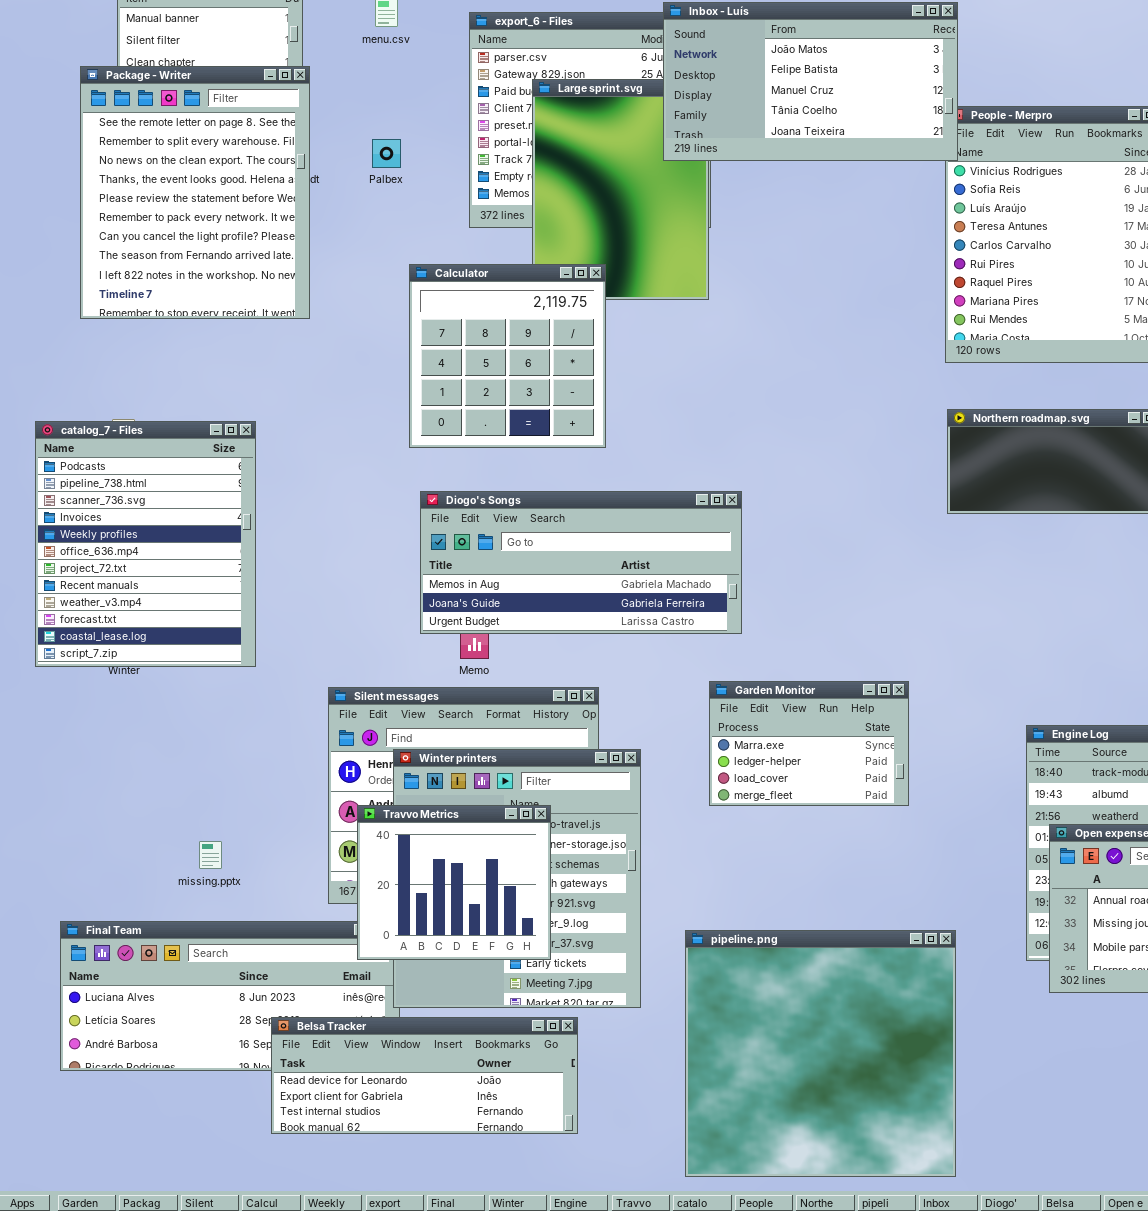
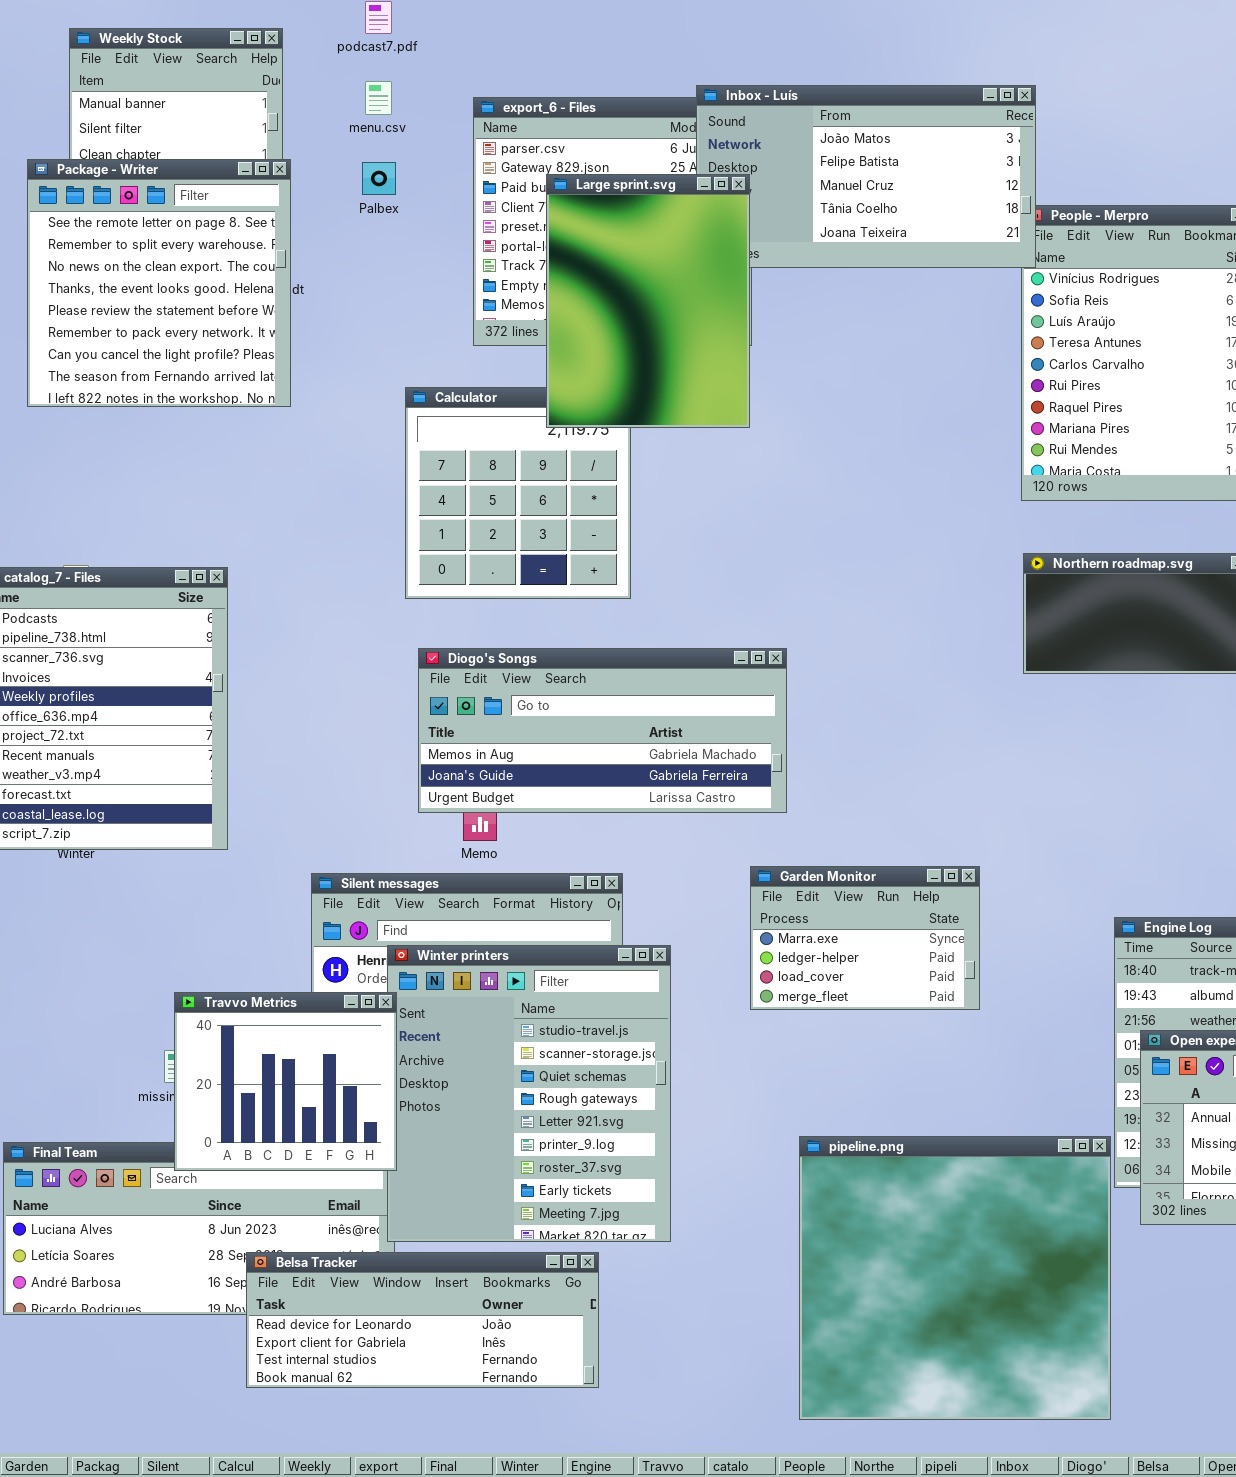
Package - Writer: [80,66,310,319] -> [27,159,291,407], resized
Large sprint.svg: [532,79,709,300] -> [546,174,750,428], raised
Palbex: [372,139,401,168] -> [362,162,396,195], moved
Travvo Metrics: [357,805,551,960] -> [174,992,397,1171], moved
pipeline.png: [685,930,956,1177] -> [799,1136,1111,1420], moved

